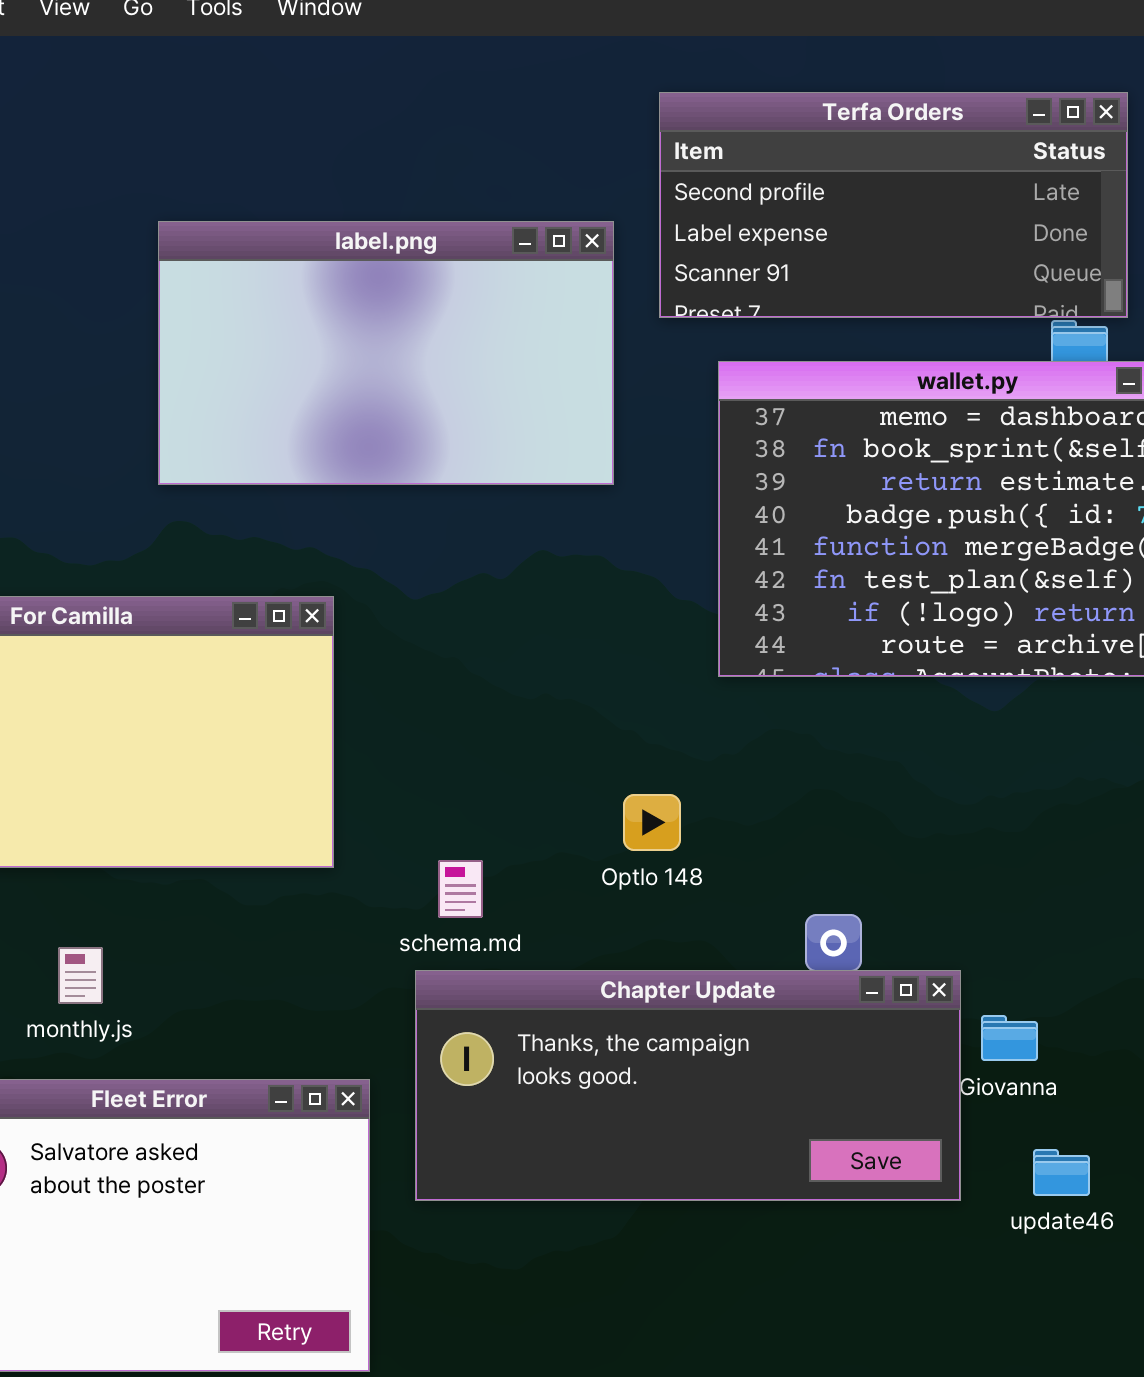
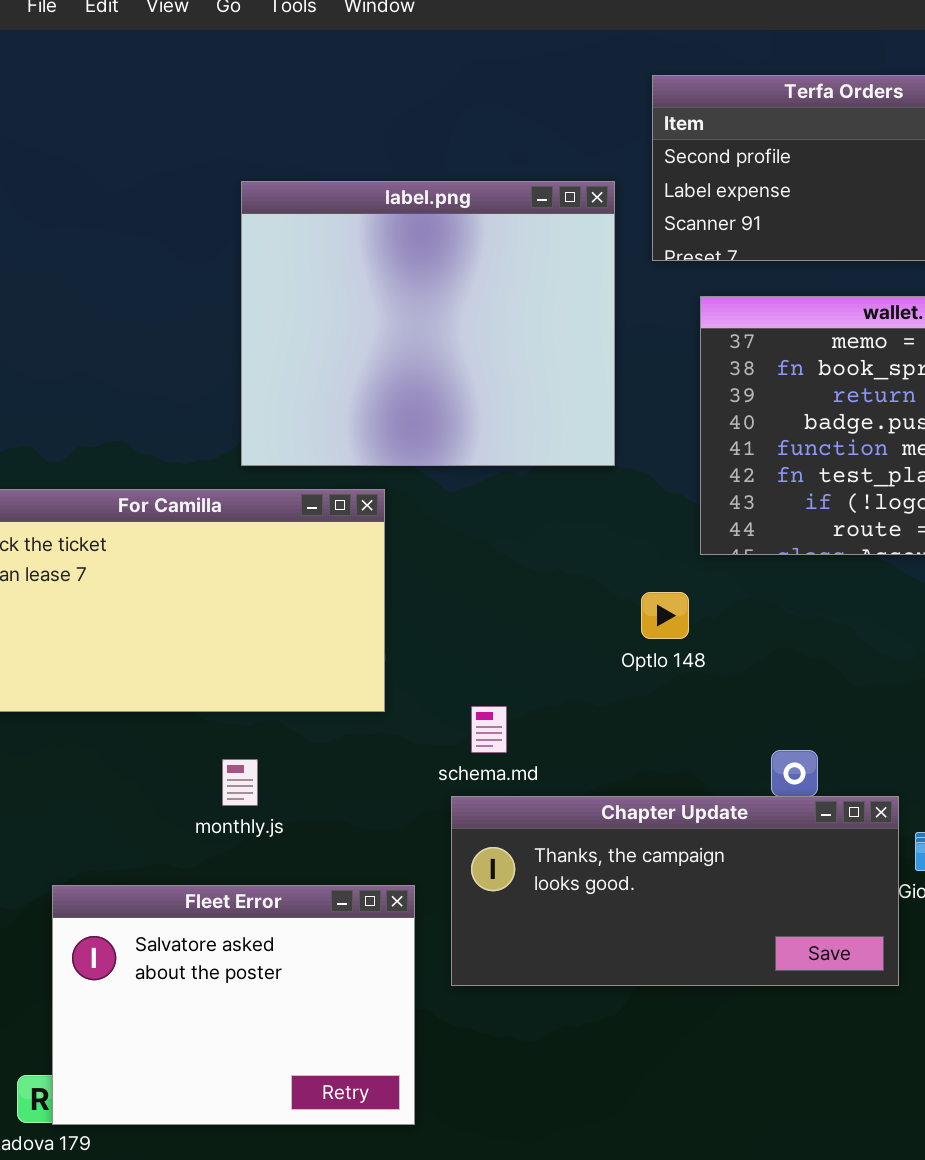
label.png: [158,221,614,485] -> [241,181,615,466], resized
Optlo 148: [623,794,681,851] -> [641,592,689,639], moved
monthly.js: [58,947,103,1004] -> [222,759,258,806], moved

